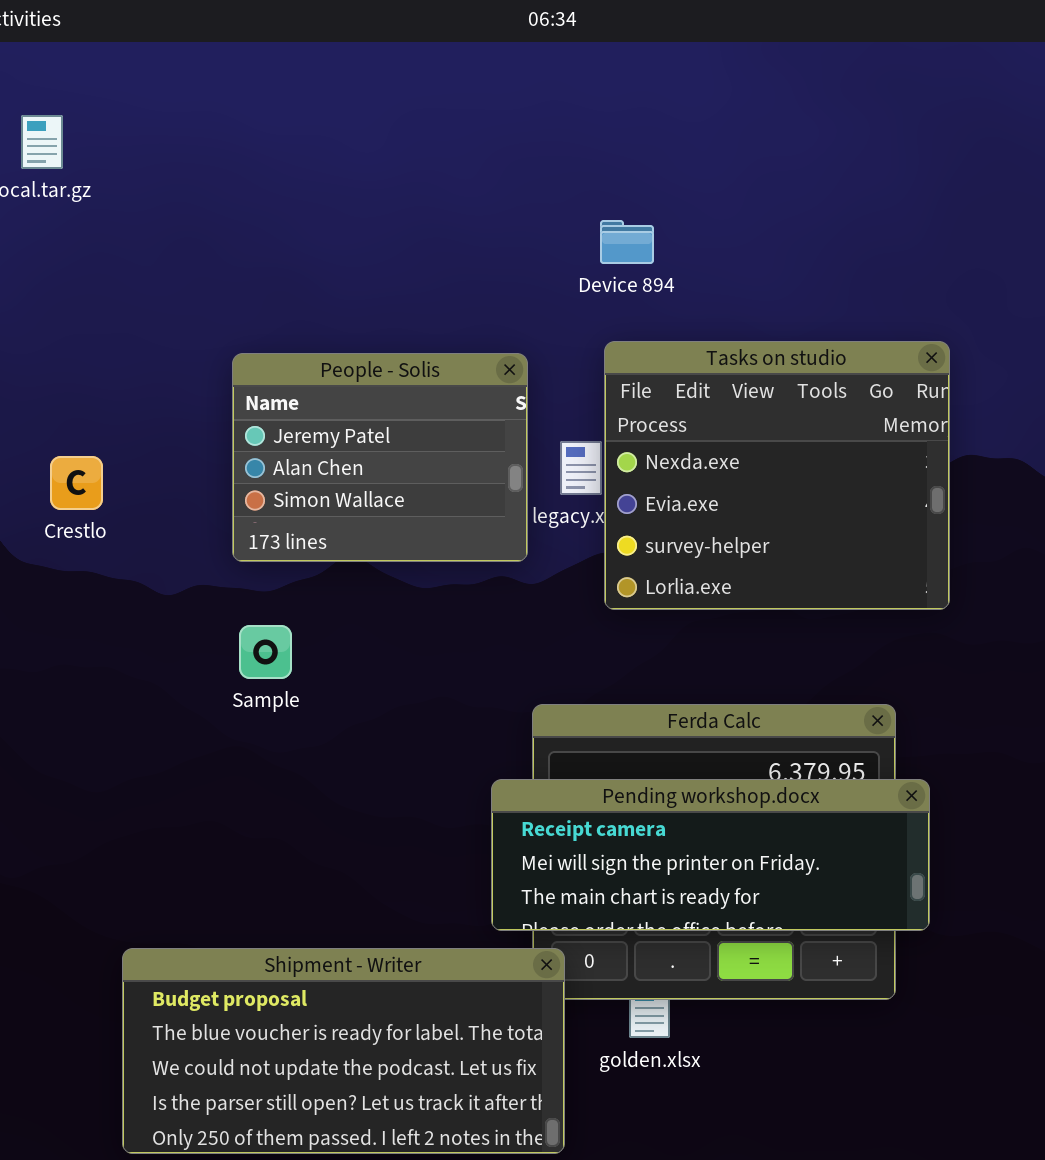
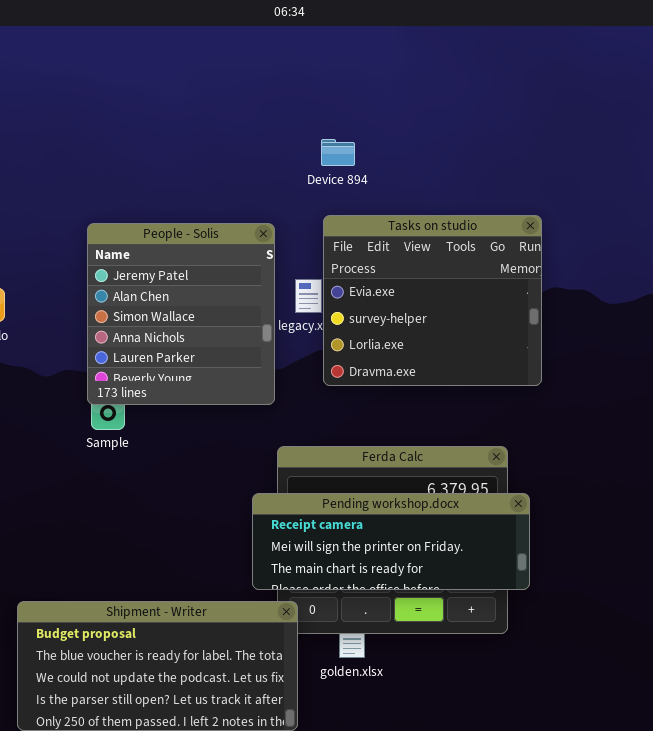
Tasks on studio: [604,341,950,610] -> [323,215,542,386], scrolled down 1 row
People - Solis: [232,353,528,562] -> [87,223,275,405], resized

